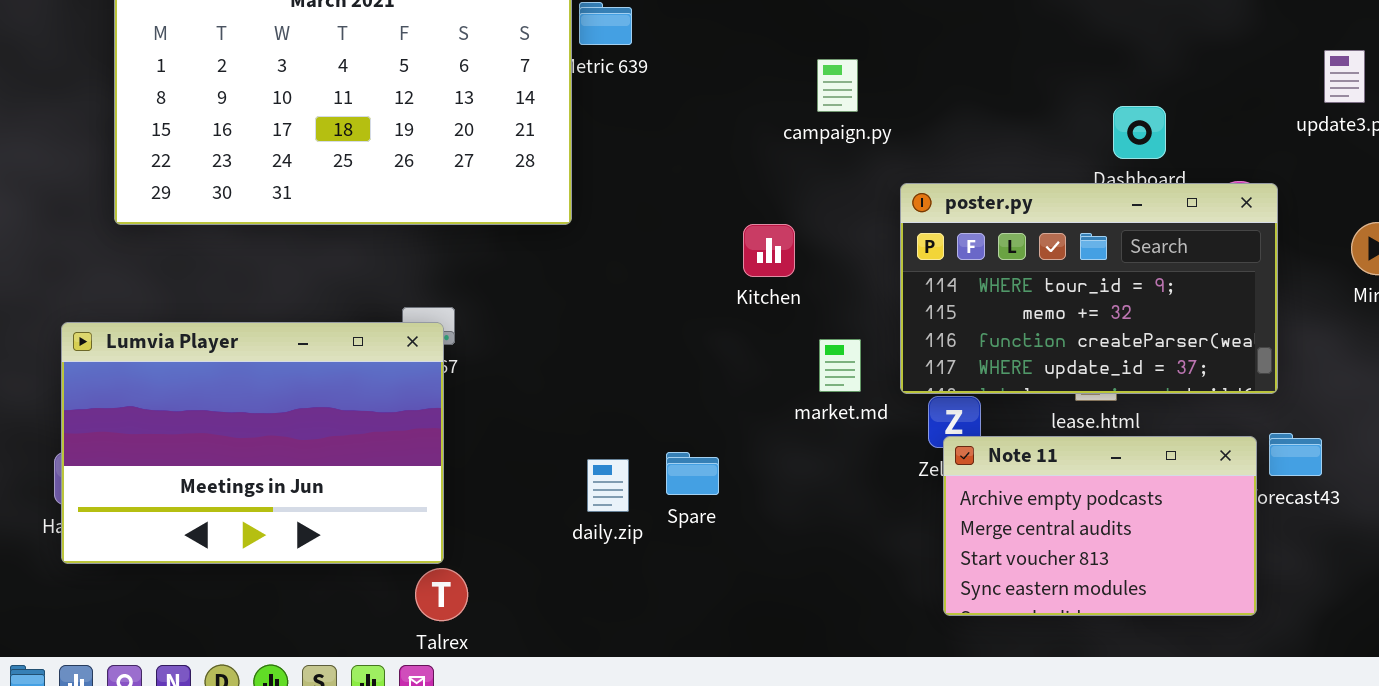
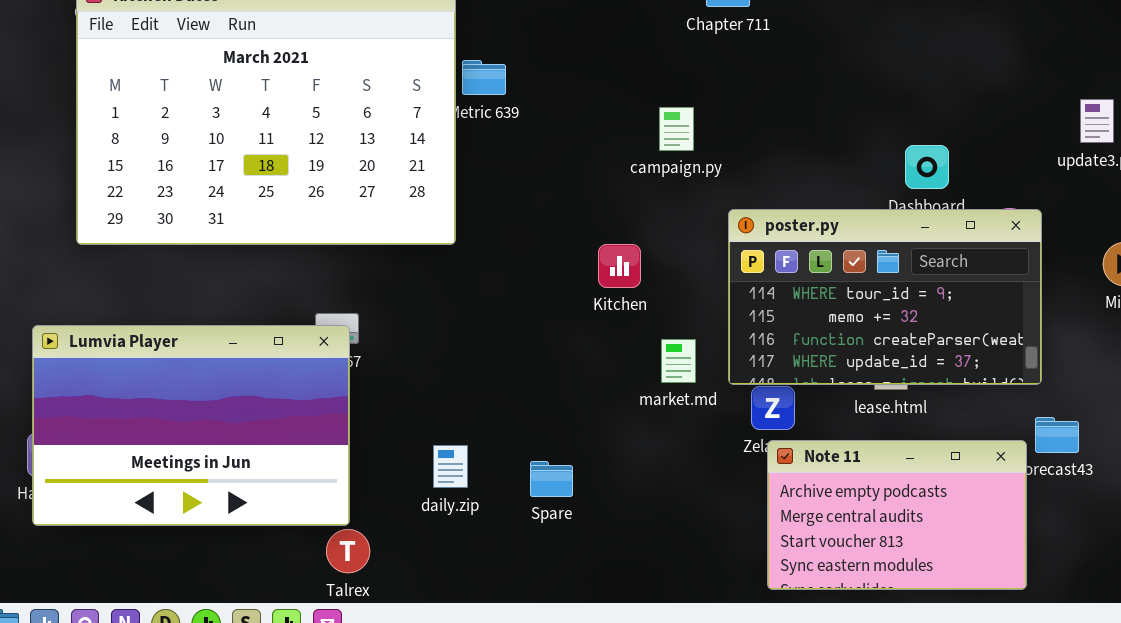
Note 11: [943,436,1257,616] -> [767,440,1027,590], moved
Spare: [666,452,719,495] -> [530,461,573,497], moved
daily.zip: [587,459,629,512] -> [433,445,468,488], moved

